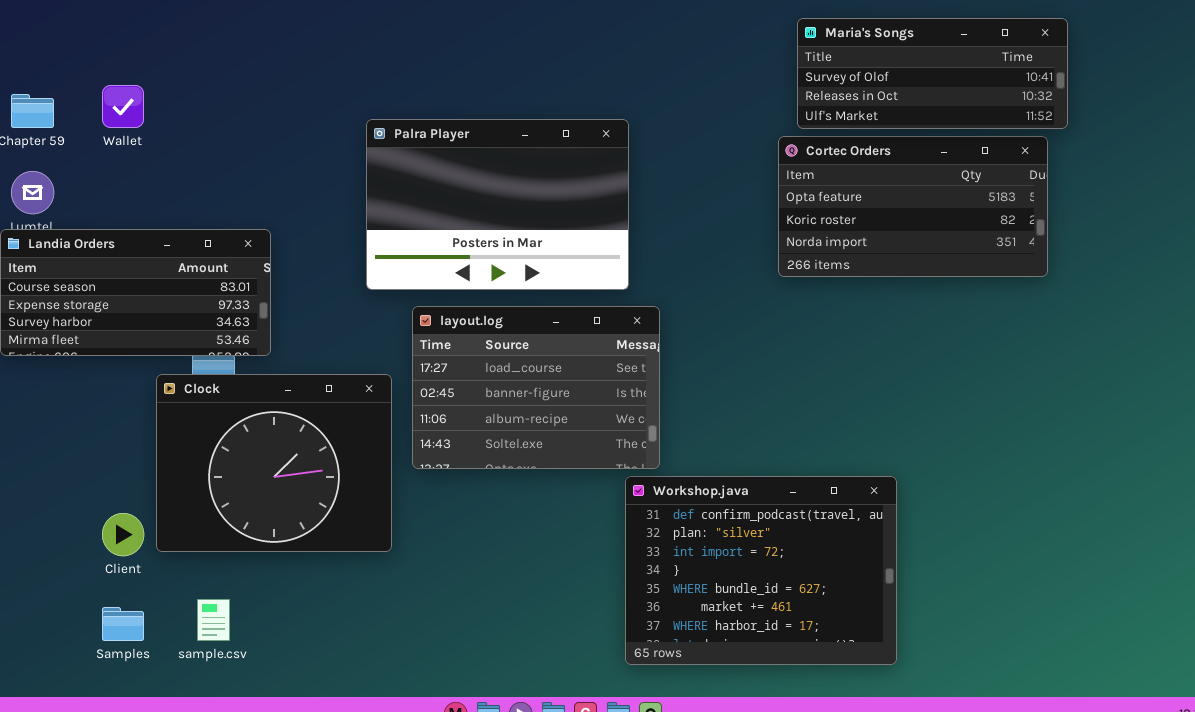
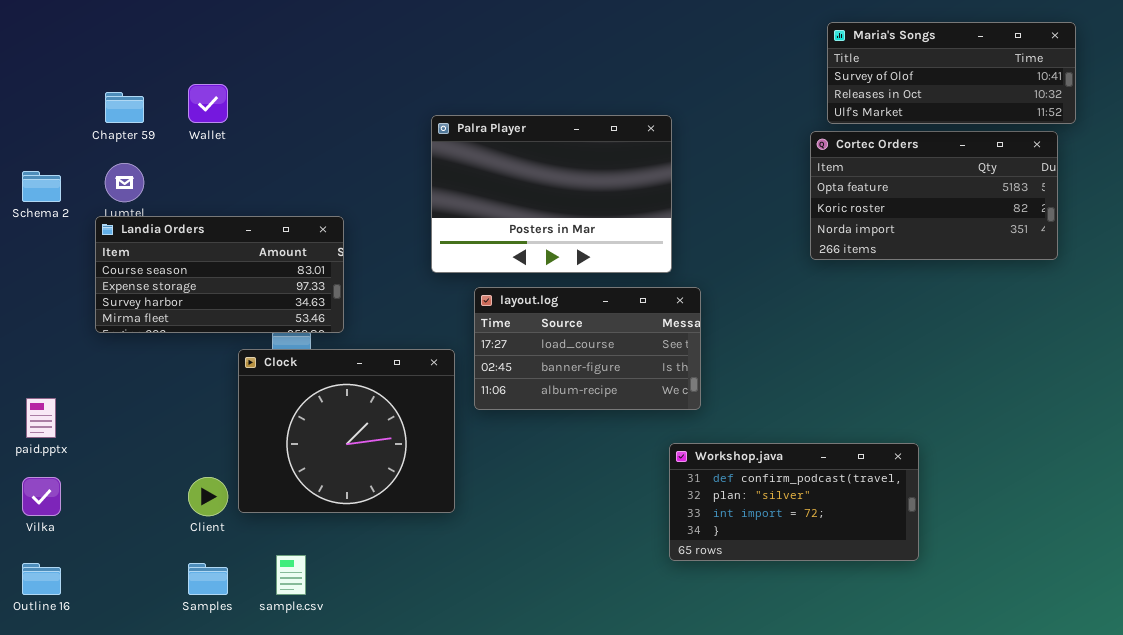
layout.log: [412,306,660,469] -> [474,287,701,410], resized
Workshop.java: [625,476,897,665] -> [669,443,919,561], resized

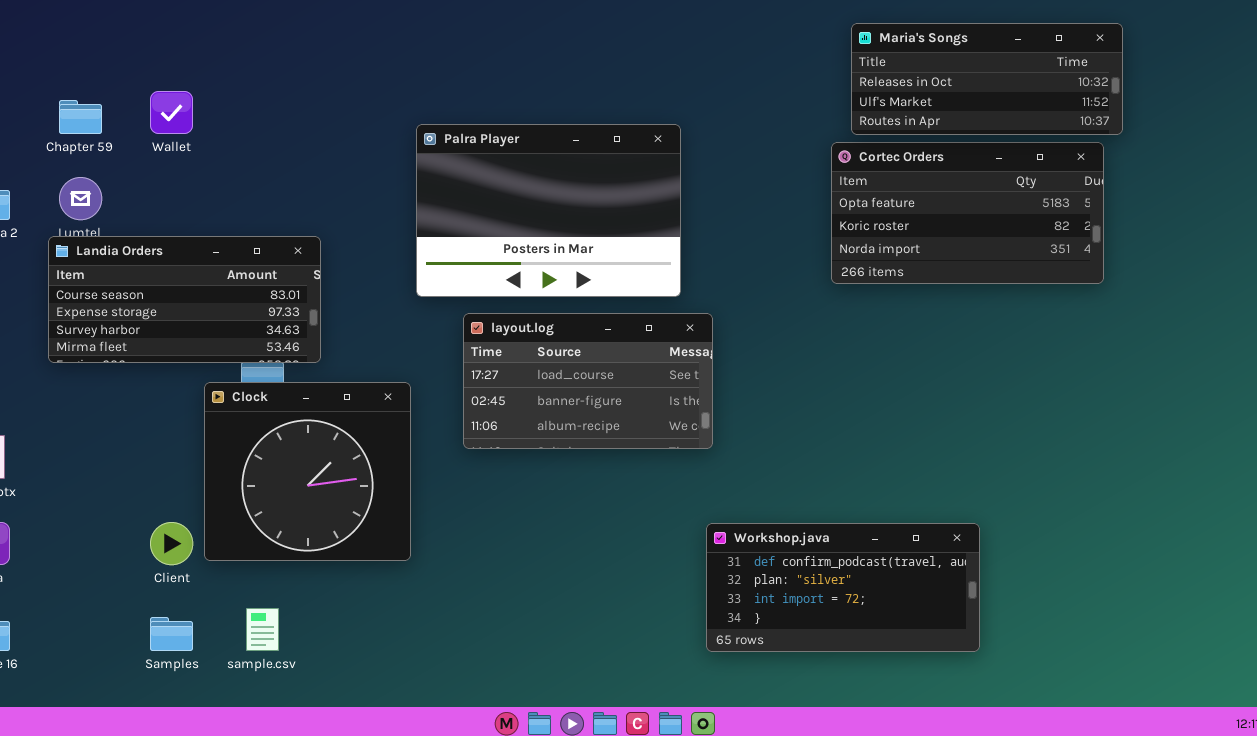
Maria's Songs: [827,22,1076,124] -> [851,23,1123,135], scrolled down 1 row
Clock: [238,349,455,513] -> [204,382,411,561], resized
Workshop.java: [669,443,919,561] -> [706,523,980,652], moved

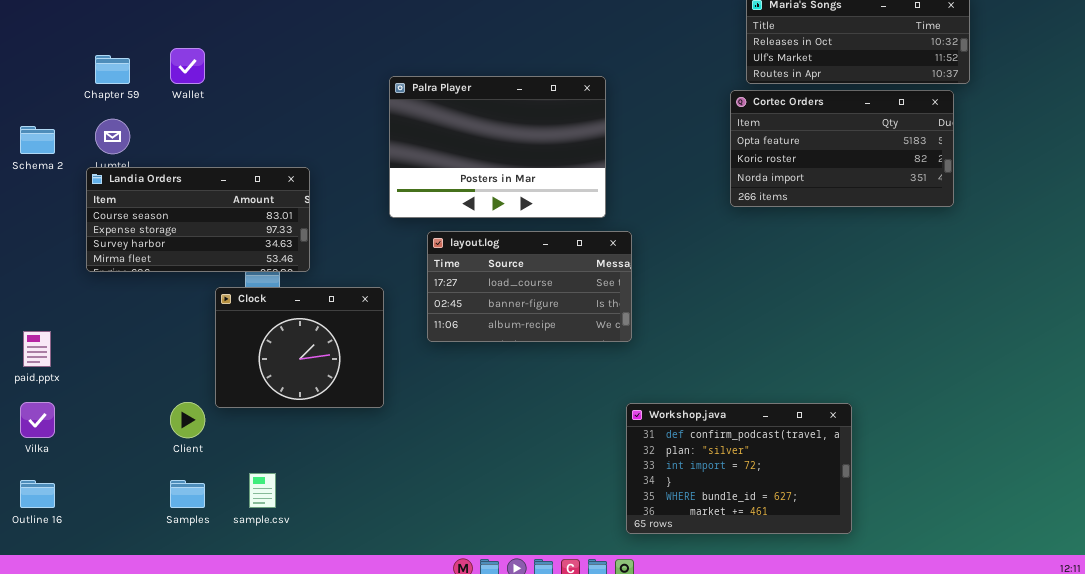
Clock: [204,382,411,561] -> [215,287,384,408], resized
Workshop.java: [706,523,980,652] -> [626,403,852,534], resized

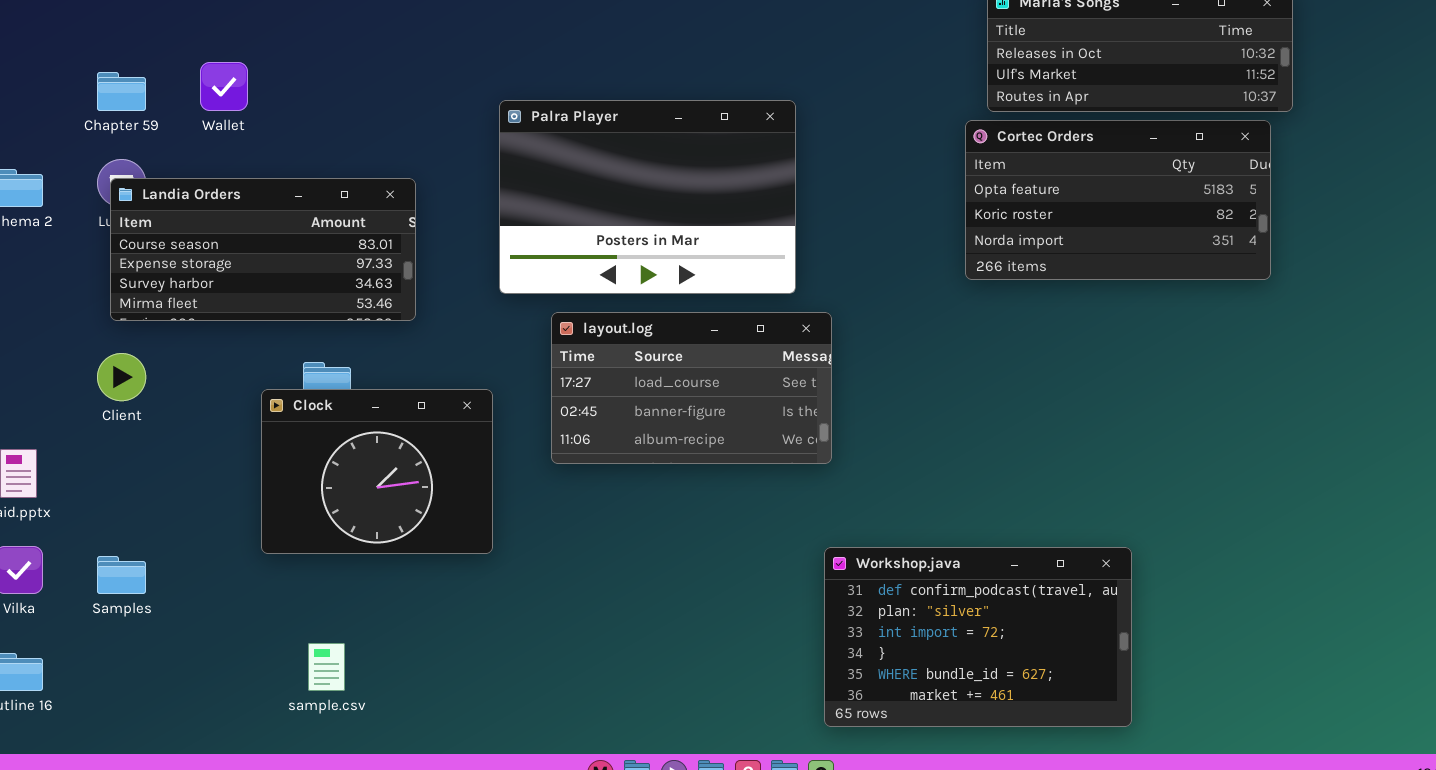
Landia Orders: [86,167,310,272] -> [110,178,416,321], moved
Client: [170,402,205,438] -> [97,353,146,401], moved
Samples: [170,480,205,508] -> [97,556,146,594], moved

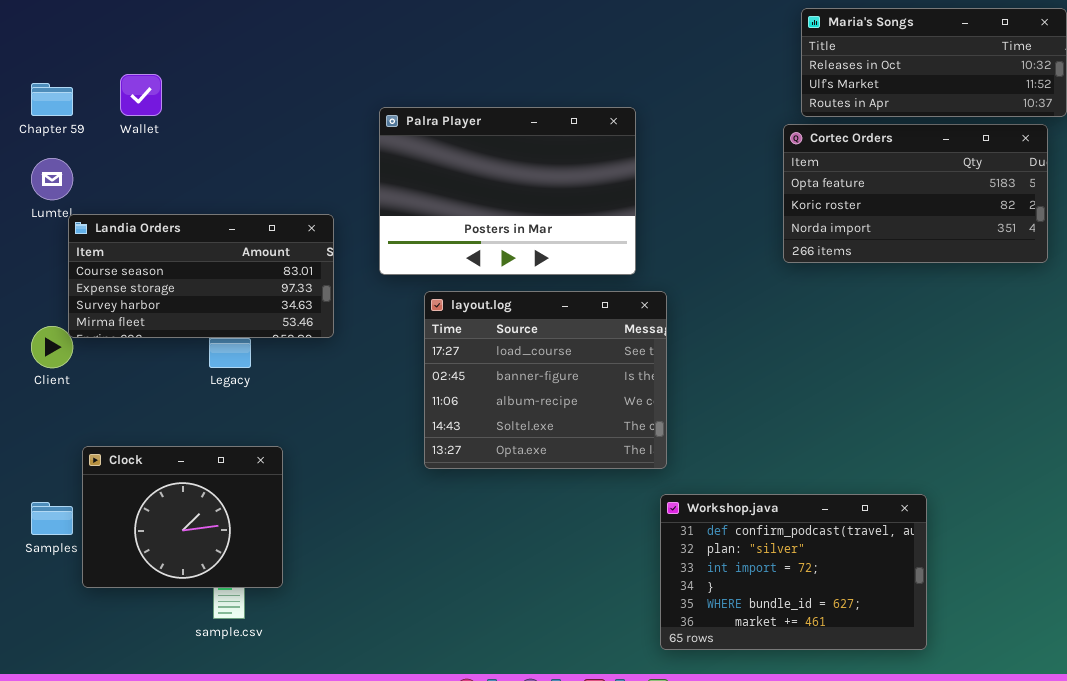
Landia Orders: [110,178,416,321] -> [68,214,334,338], moved
layout.log: [551,312,832,464] -> [424,291,667,469], resized
Clock: [261,389,493,554] -> [82,446,283,588], moved

